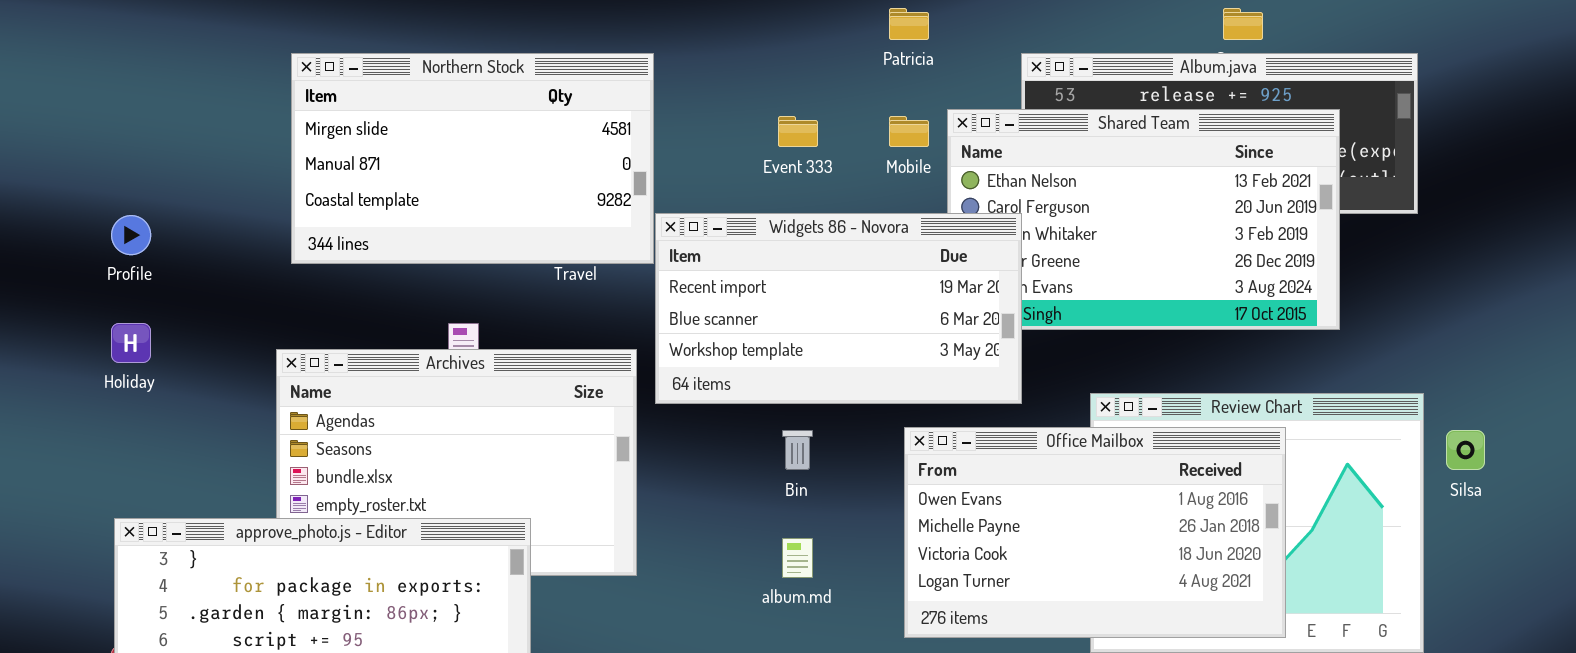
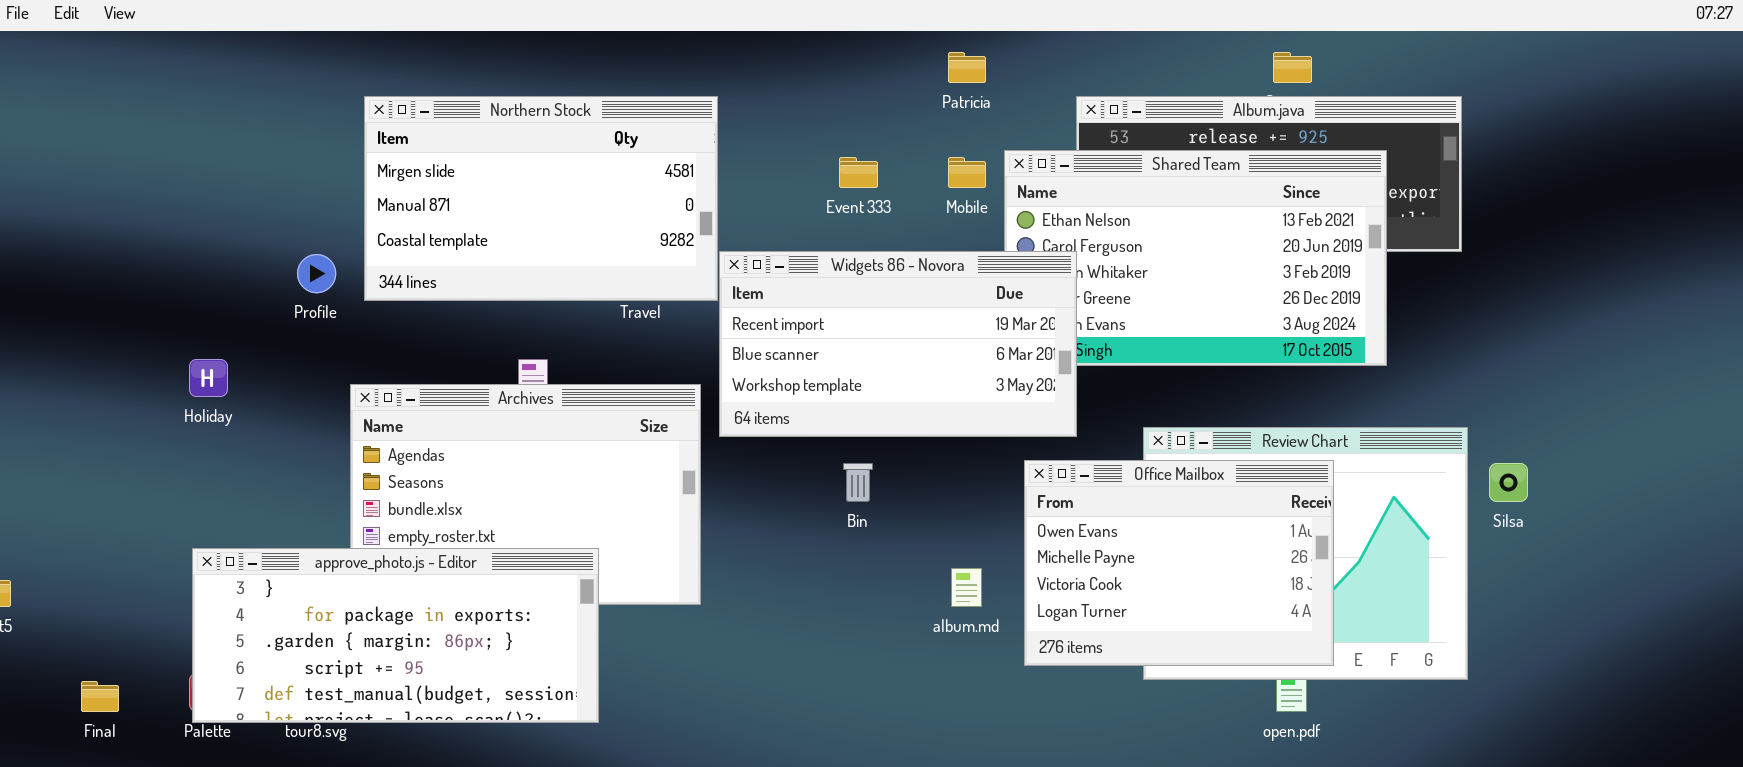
Profile: [111,215,151,255] -> [297,254,336,293], moved
Office Mailbox: [904,427,1286,638] -> [1024,460,1334,666], resized
album.md: [782,538,813,578] -> [951,568,982,607], moved

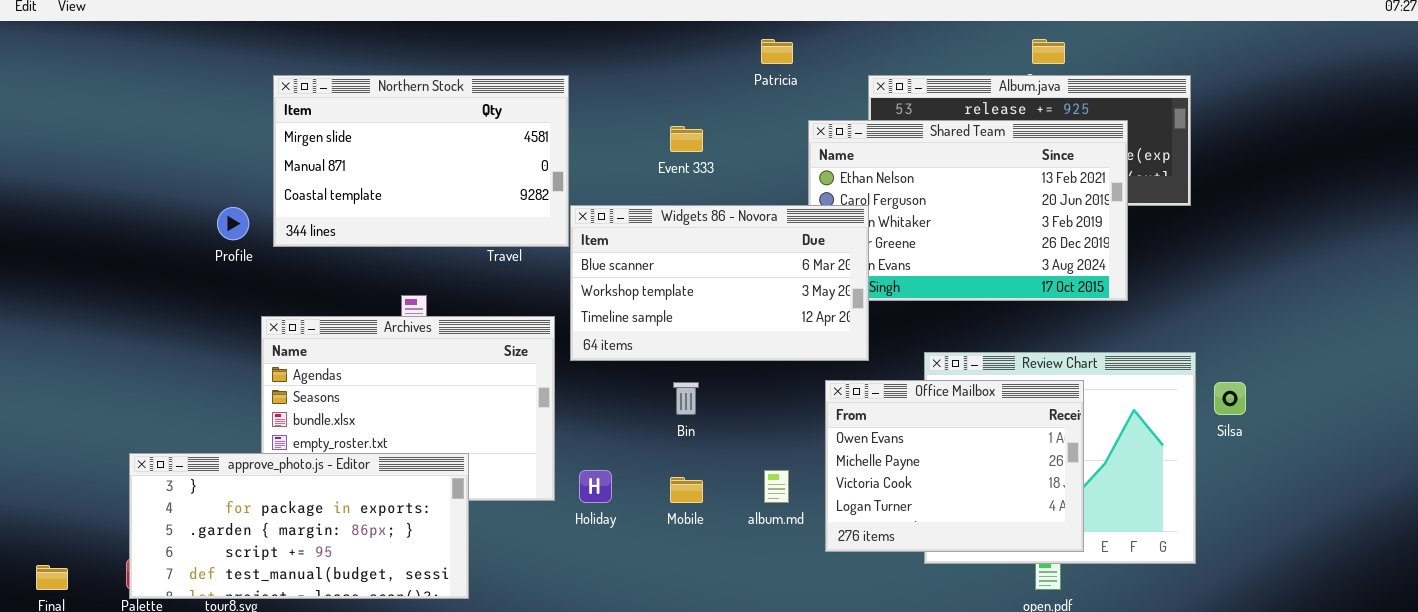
Mobile: [948,157,986,188] -> [670,477,703,503], moved
Widgets 86 - Novora: [719,251,1077,437] -> [570,205,869,361], scrolled down 1 row
Holiday: [189,359,228,397] -> [579,470,612,503], moved

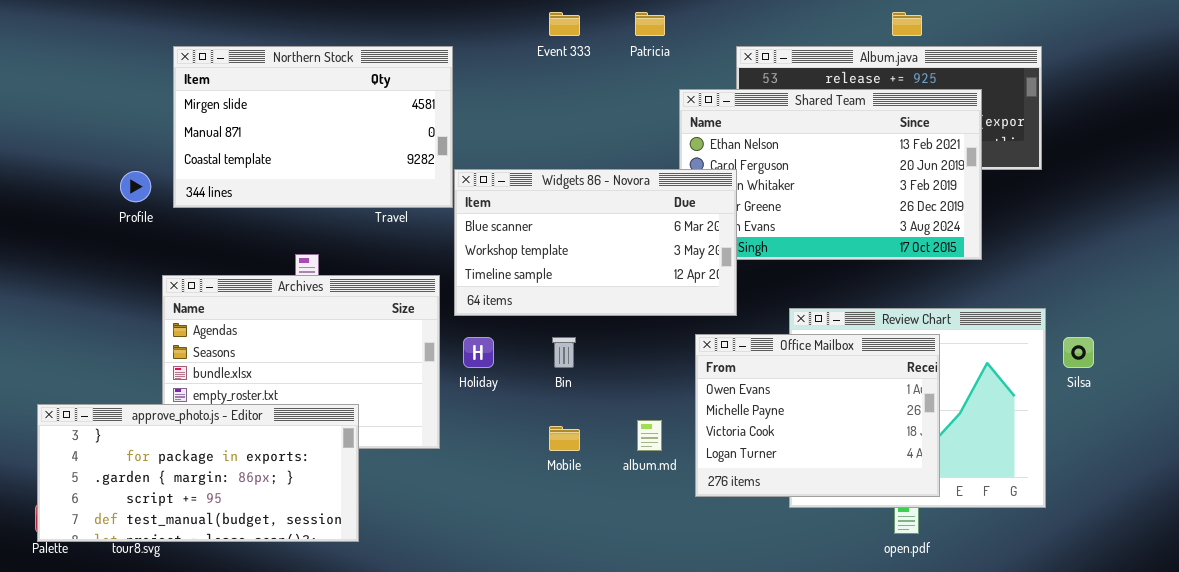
Event 333: [670,126,703,152] -> [549,12,580,36], moved
Holiday: [579,470,612,503] -> [463,337,494,368], moved

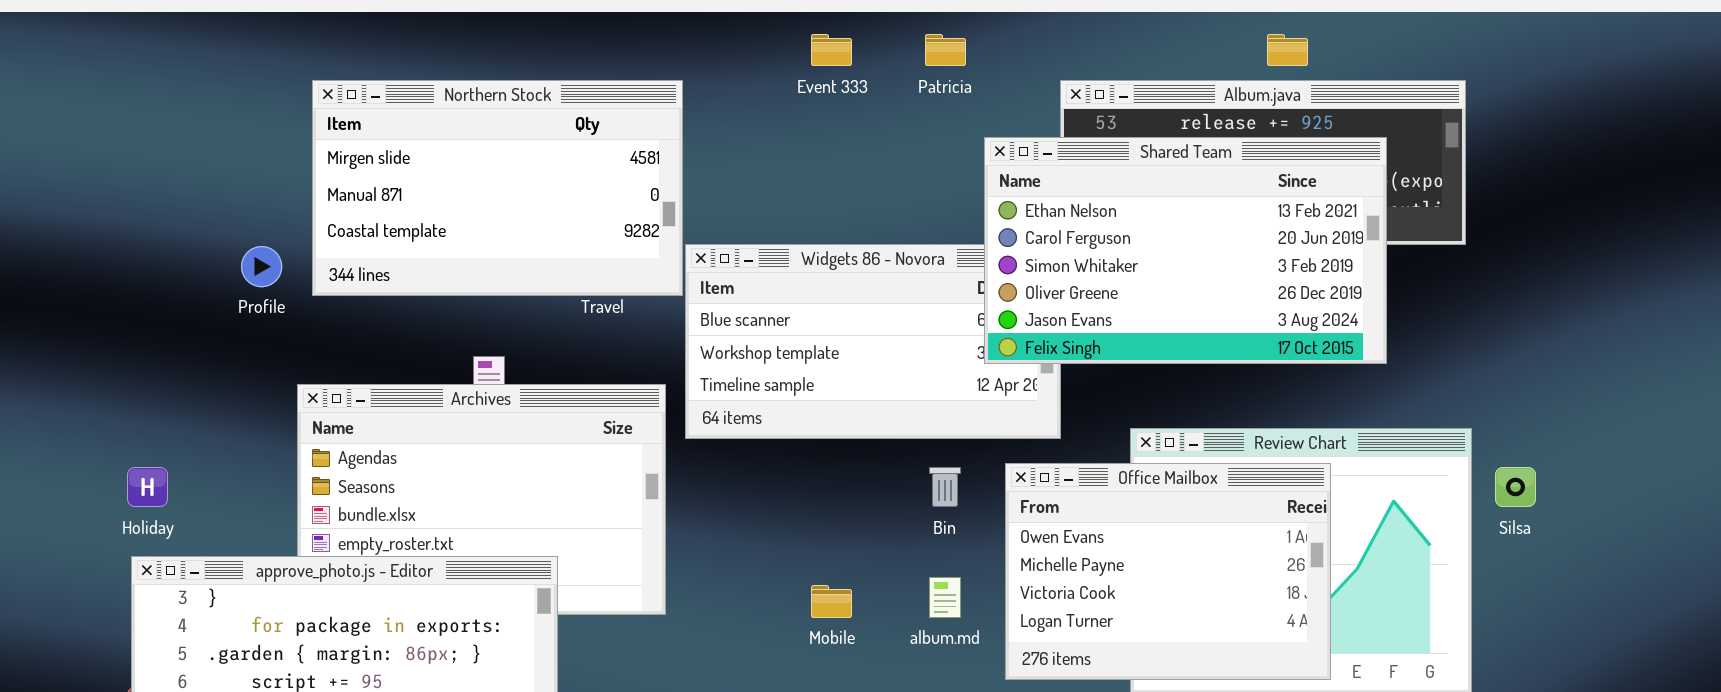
Shared Team: [679,89,982,260] -> [984,137,1387,364], raised
Holiday: [463,337,494,368] -> [127,467,168,507], moved
Bin: [552,337,576,368] -> [929,467,961,507], moved

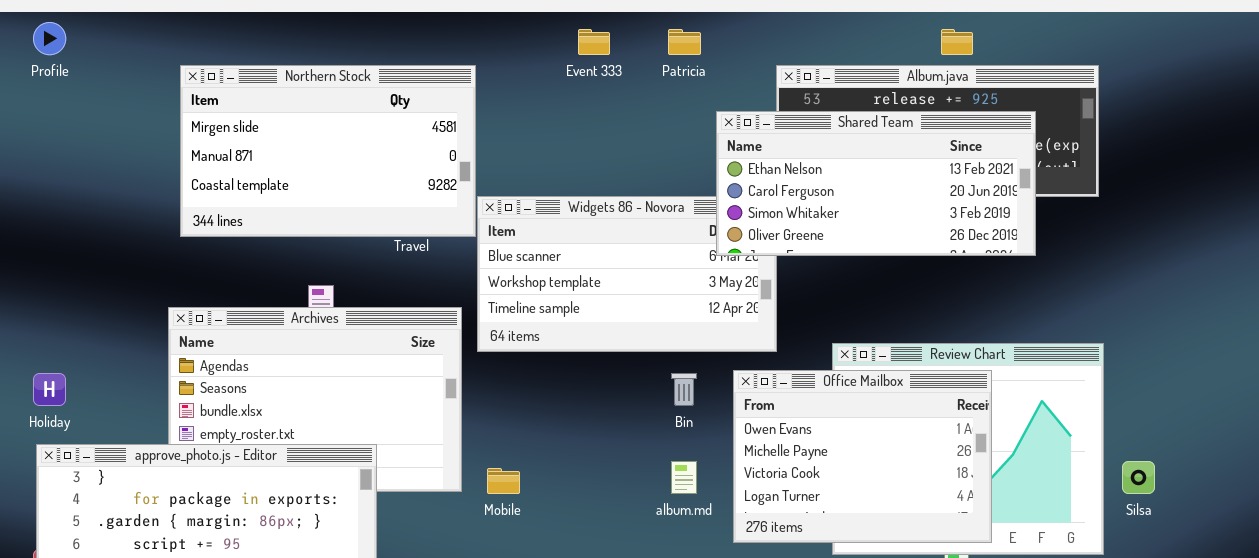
Shared Team: [984,137,1387,364] -> [716,111,1036,256], resized
Profile: [241,246,282,287] -> [33,22,66,55], moved
Silsa: [1495,467,1536,507] -> [1122,461,1155,494], moved
Mobile: [811,585,852,618] -> [487,468,520,494], moved

